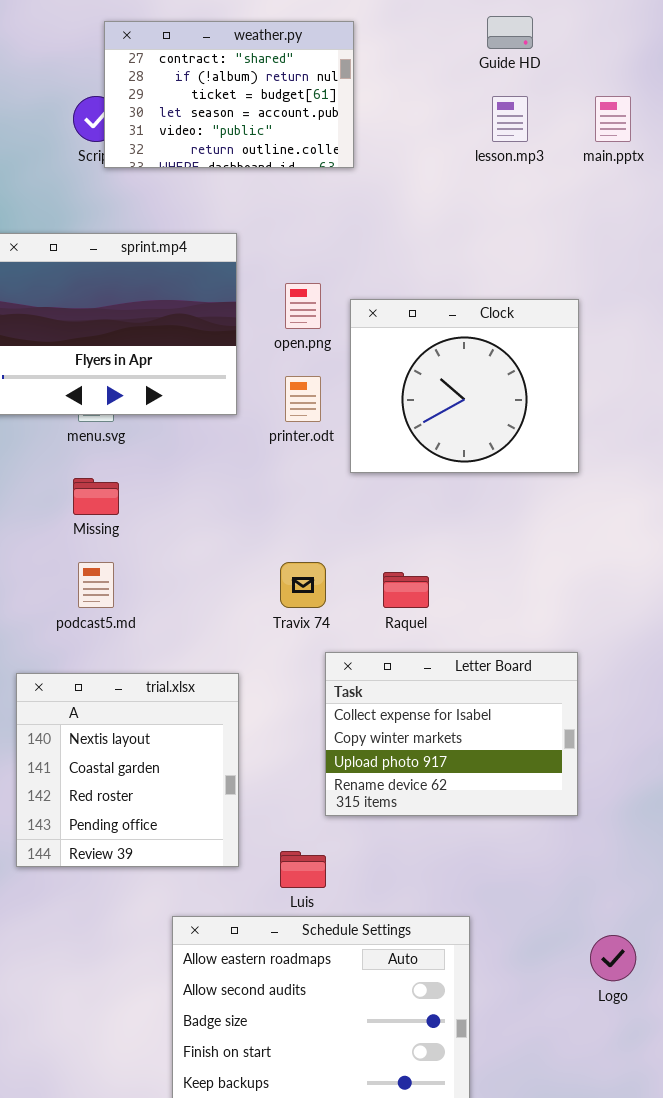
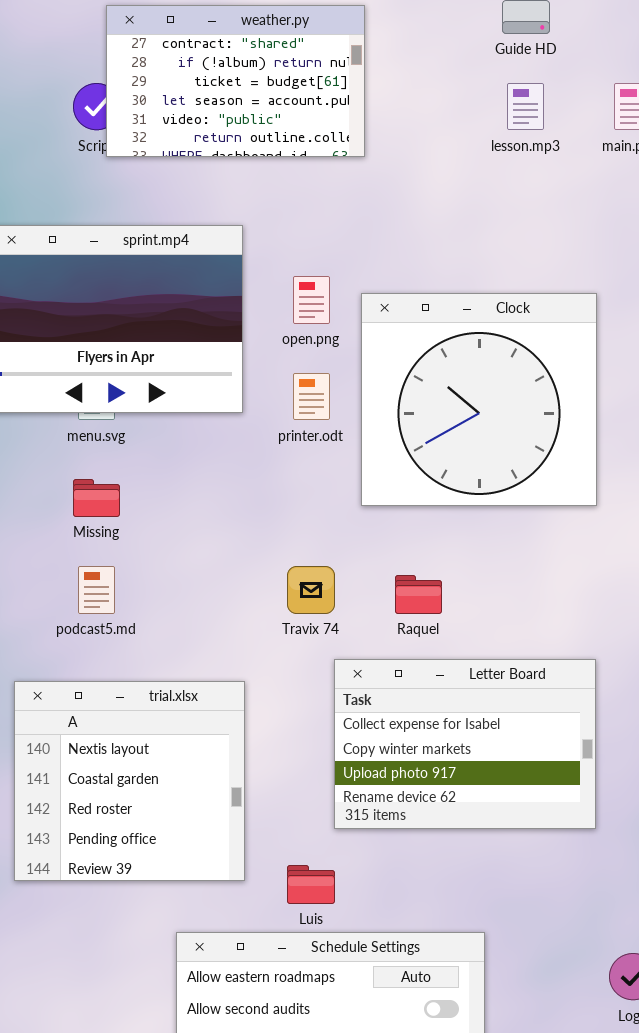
Clock: [350,299,579,473] -> [361,293,597,506], resized

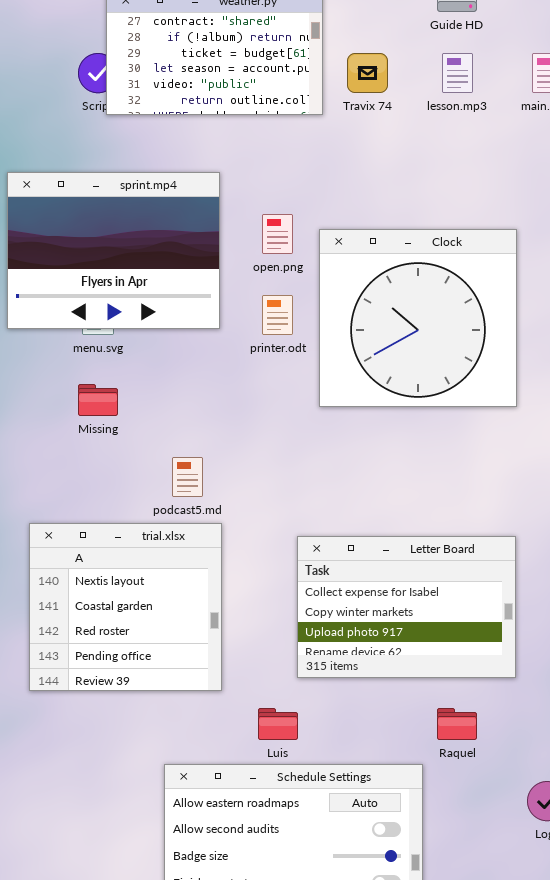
podcast5.md: [78,566,115,614] -> [172,457,203,497], moved
Travix 74: [287,566,335,614] -> [347,53,388,93], moved
Raquel: [395,575,442,614] -> [437,708,477,740], moved
trial.xlsx: [14,681,245,881] -> [29,523,222,691], moved

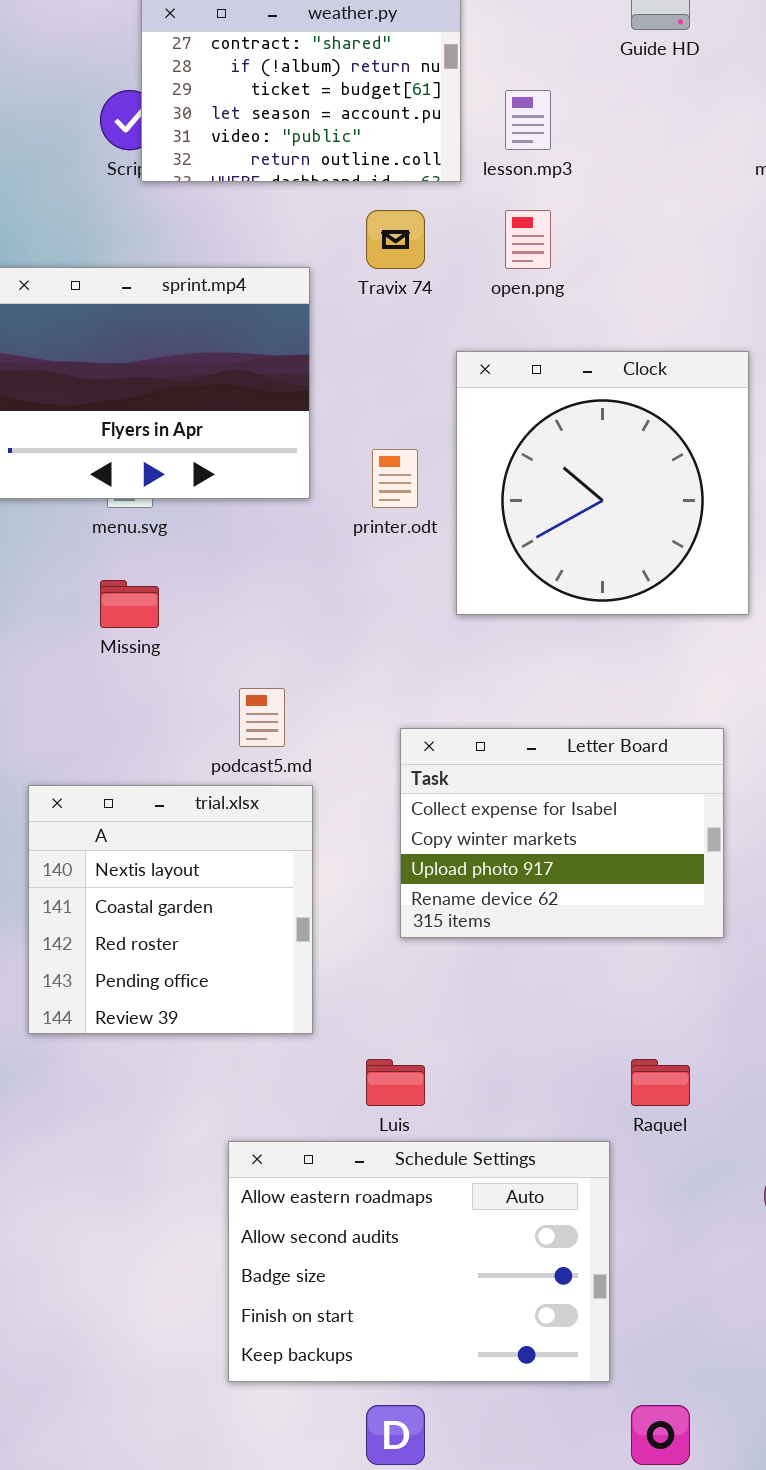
Travix 74: [347,53,388,93] -> [366,210,425,269], moved
lesson.mp3: [442,53,473,93] -> [505,90,551,150], moved
open.png: [262,214,293,254] -> [505,210,551,269], moved
Letter Board: [297,536,516,678] -> [400,728,724,938], moved

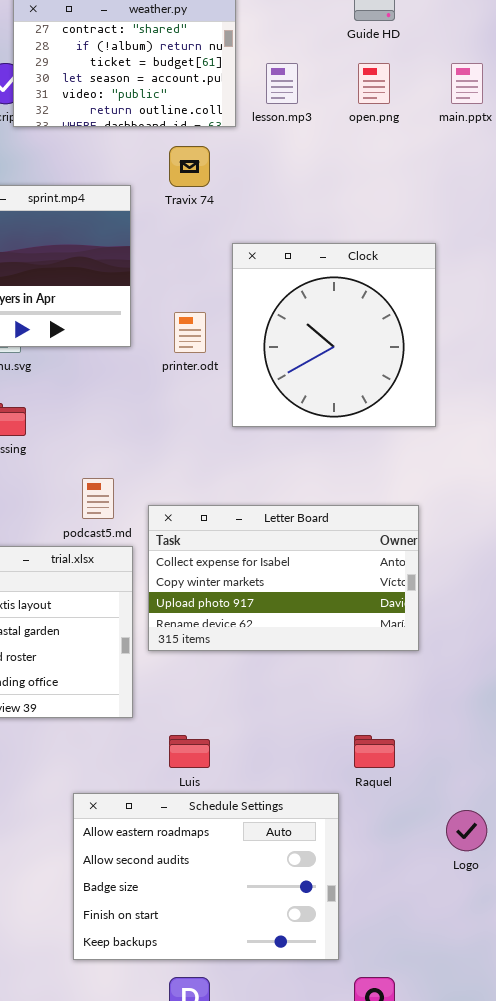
open.png: [505,210,551,269] -> [358,63,390,104], moved
Letter Board: [400,728,724,938] -> [148,505,419,651], resized

